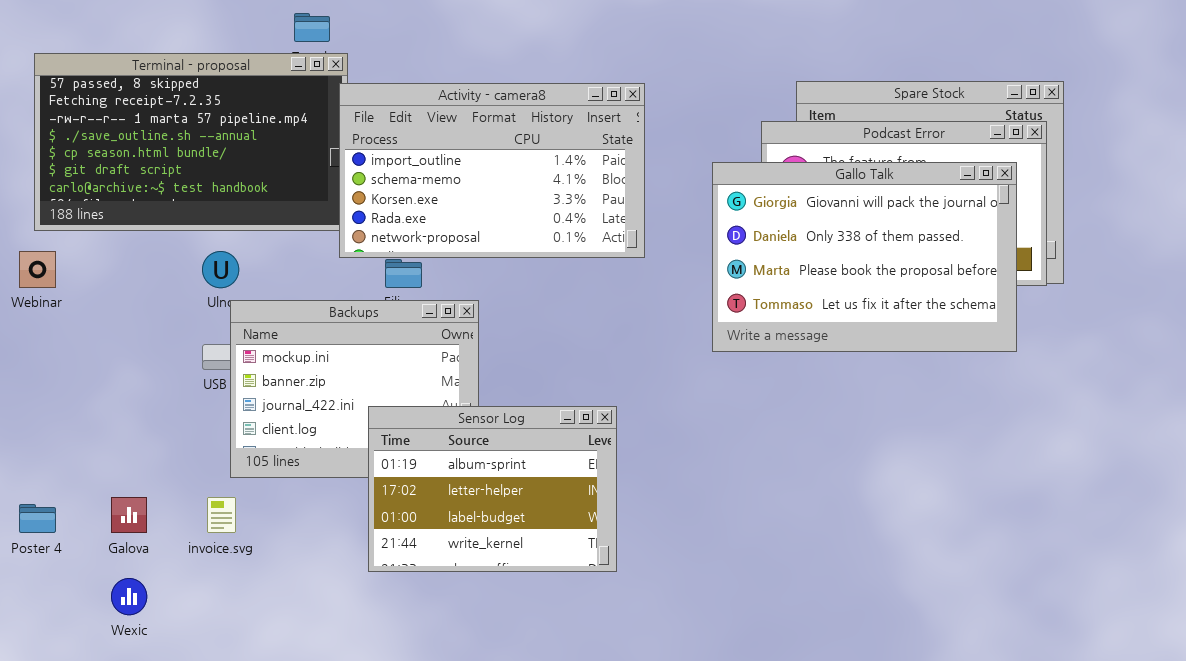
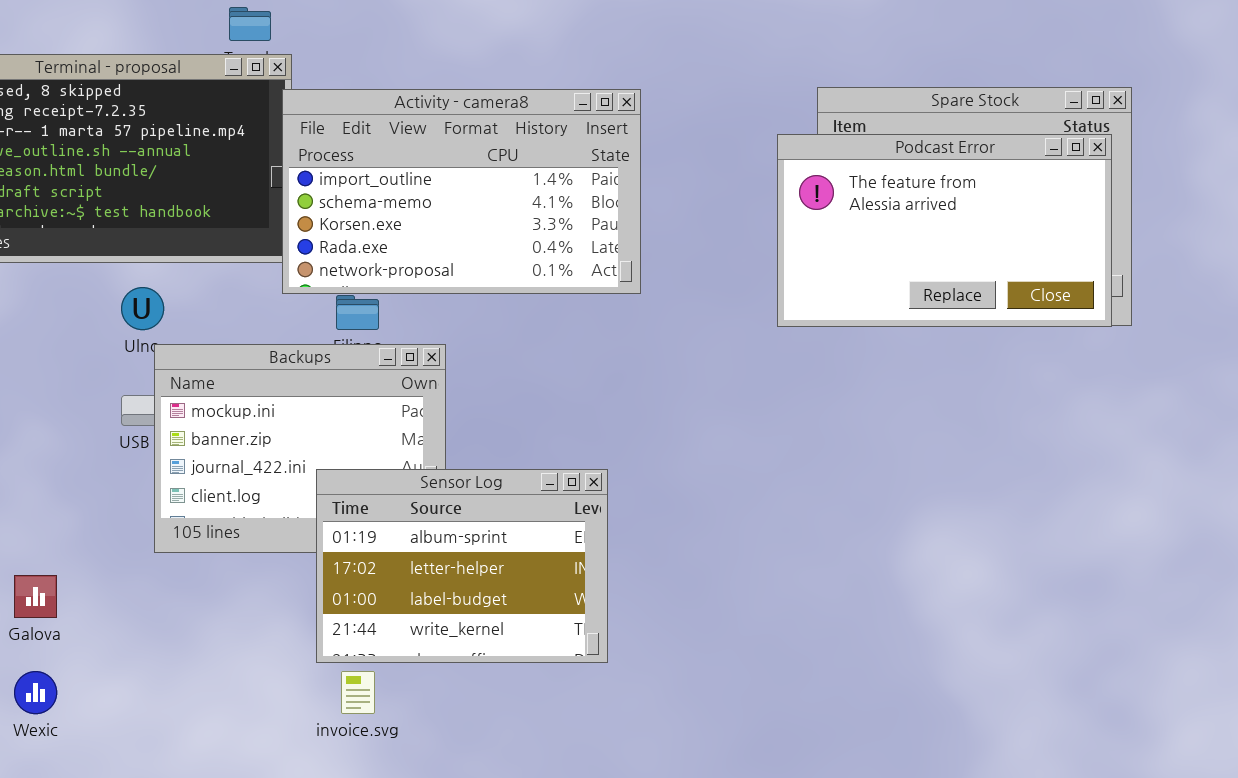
Gallo Talk: [712,162,1017,352] -> none, closed
invoice.svg: [207,497,236,533] -> [341,671,375,714], moved

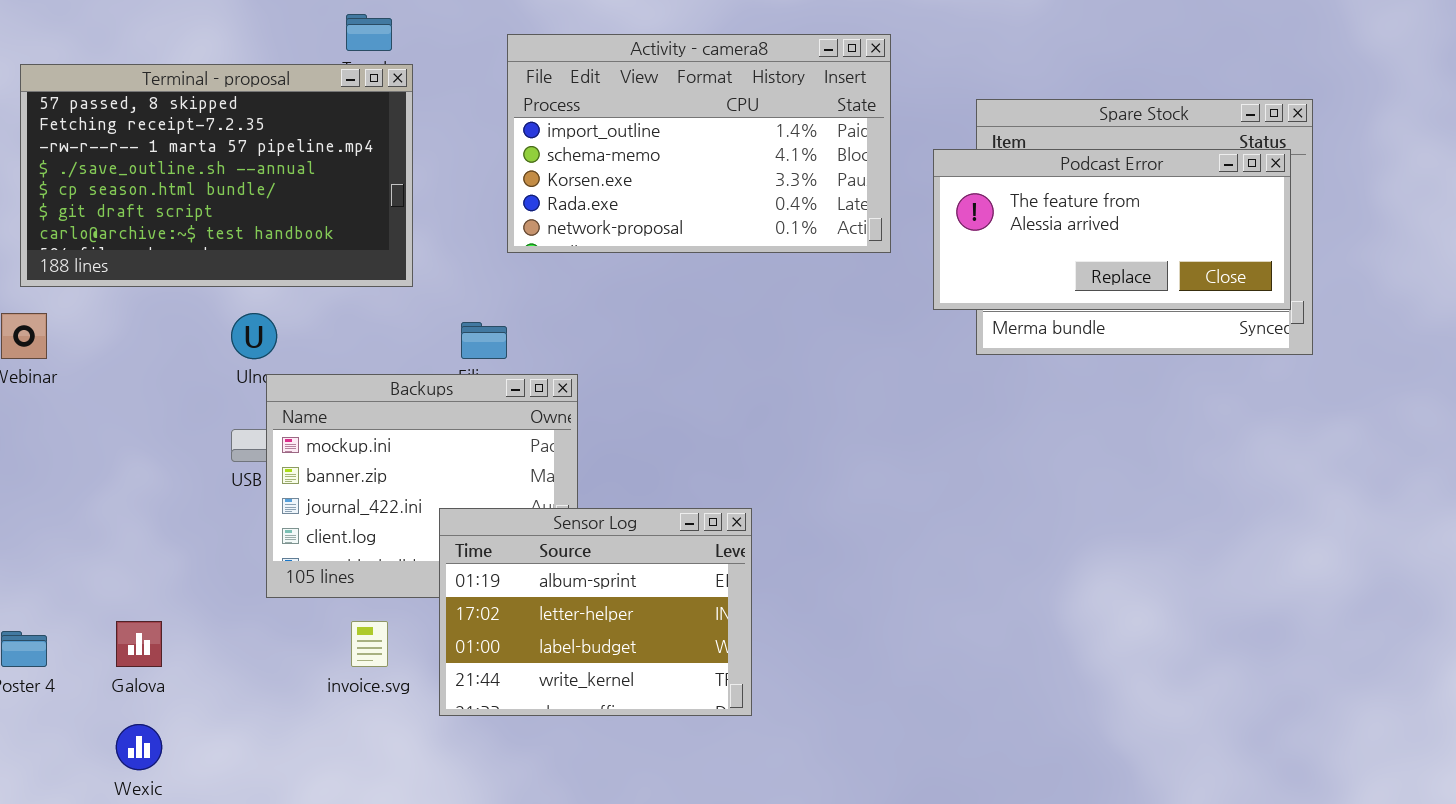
Activity - camera8: [282,89,641,294] -> [507,34,891,253], moved
Podcast Error: [777,134,1112,327] -> [933,149,1291,310], resized
invoice.svg: [341,671,375,714] -> [351,621,388,667], moved

